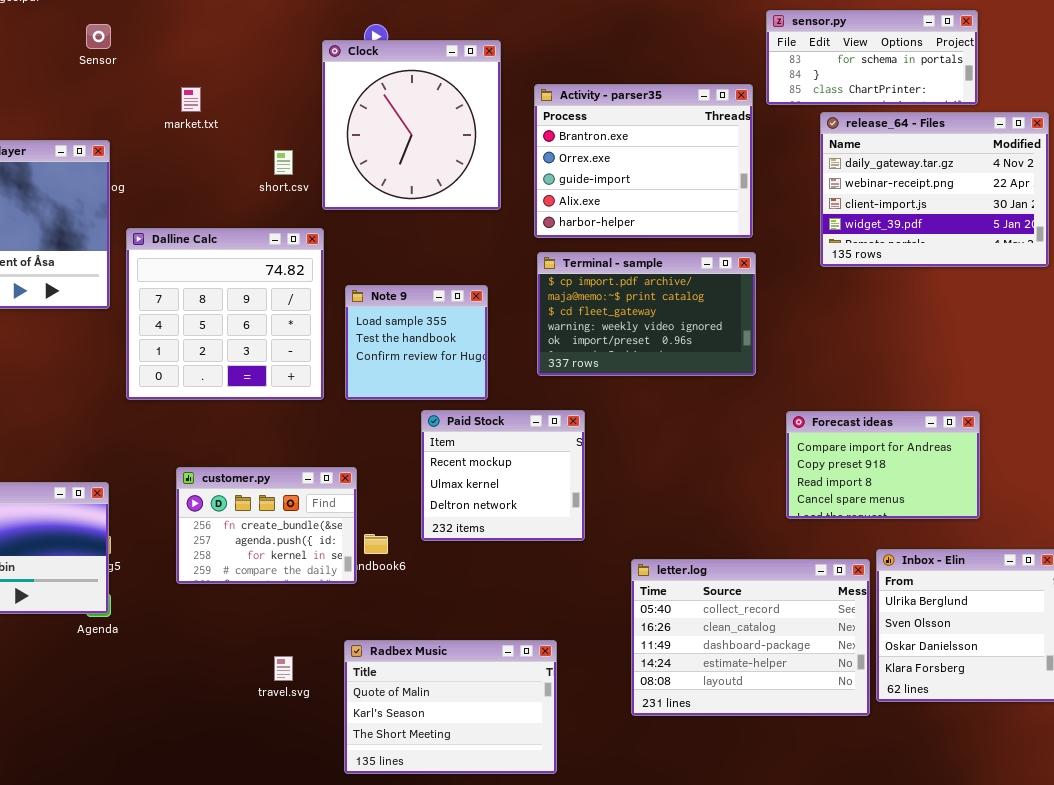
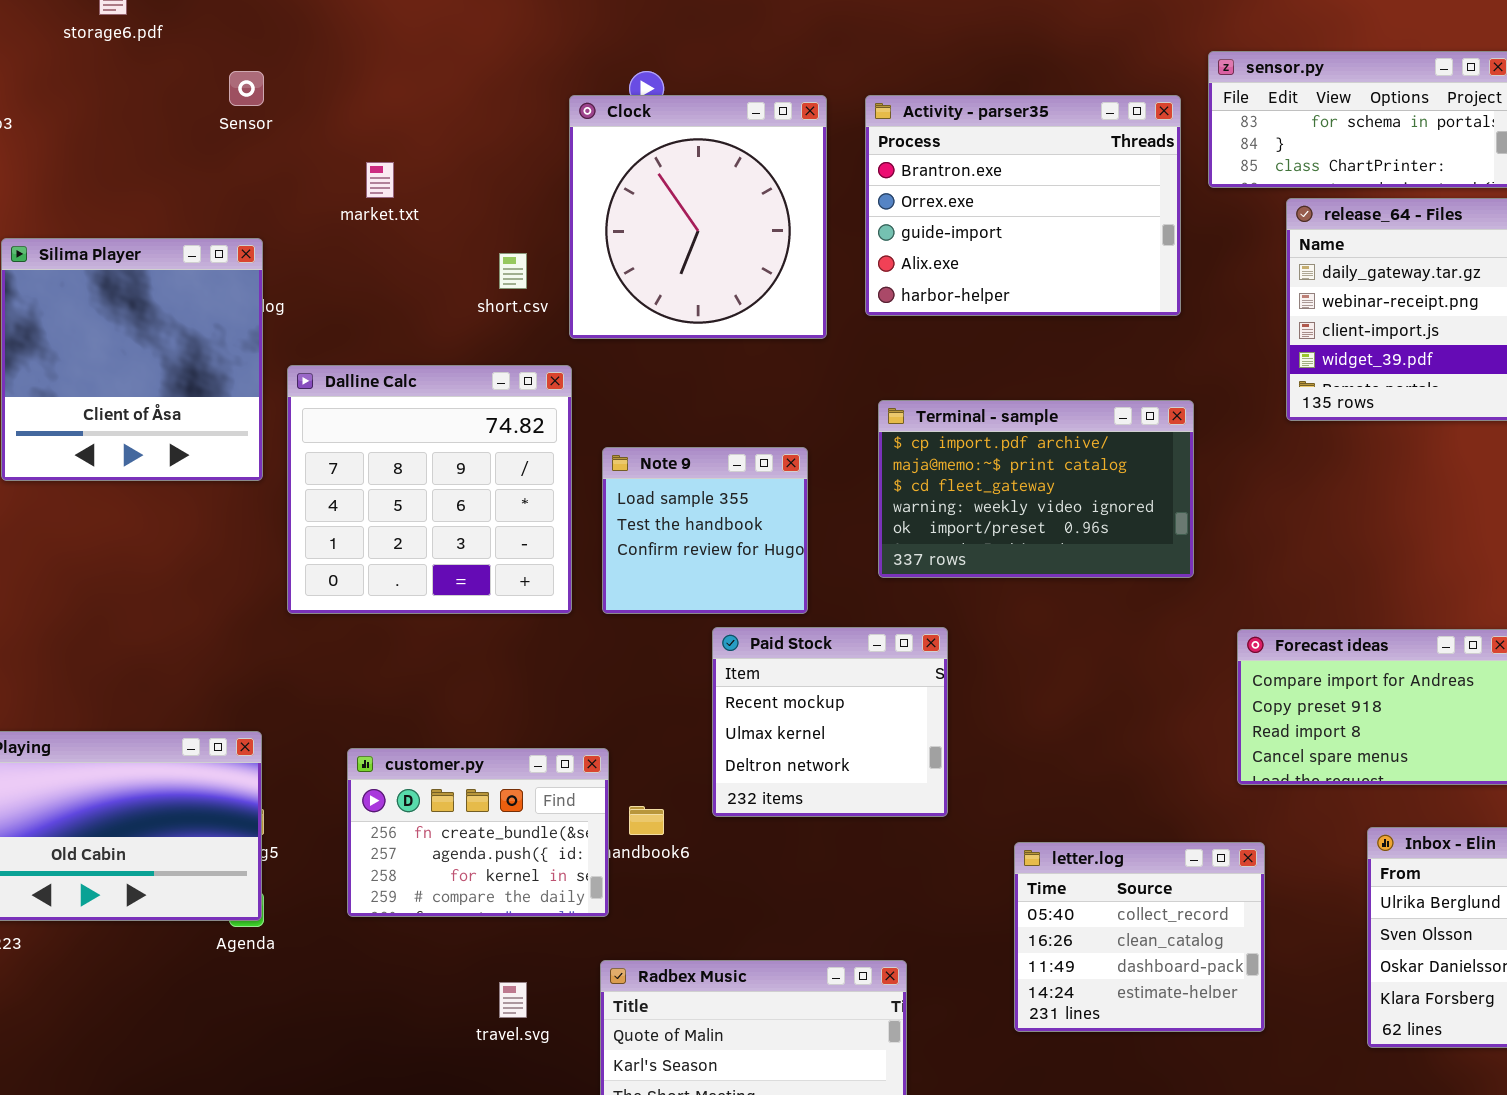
Activity - parser35: [534,84,753,238] -> [865,95,1181,316], moved
customer.py: [176,467,357,584] -> [347,748,609,917], moved
letter.log: [631,559,870,716] -> [1014,842,1265,1032], resized

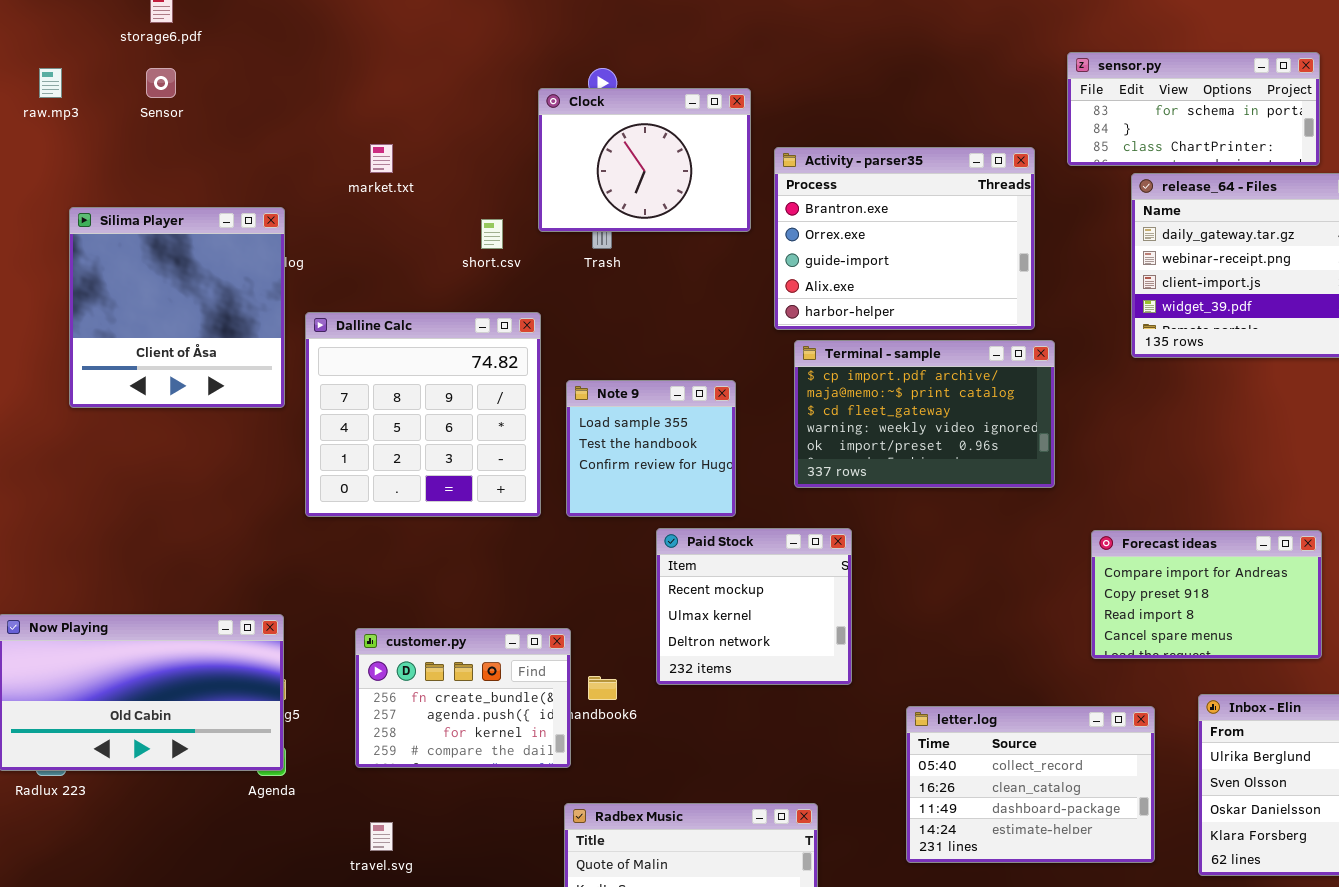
Sensor: [229,71,264,106] -> [146,68,176,98], moved
Clock: [569,95,827,339] -> [538,88,751,232], resized
Activity - parser35: [865,95,1181,316] -> [774,147,1035,330], moved
letter.log: [1014,842,1265,1032] -> [906,706,1155,863], resized
travel.svg: [499,982,527,1018] -> [370,822,393,851], moved

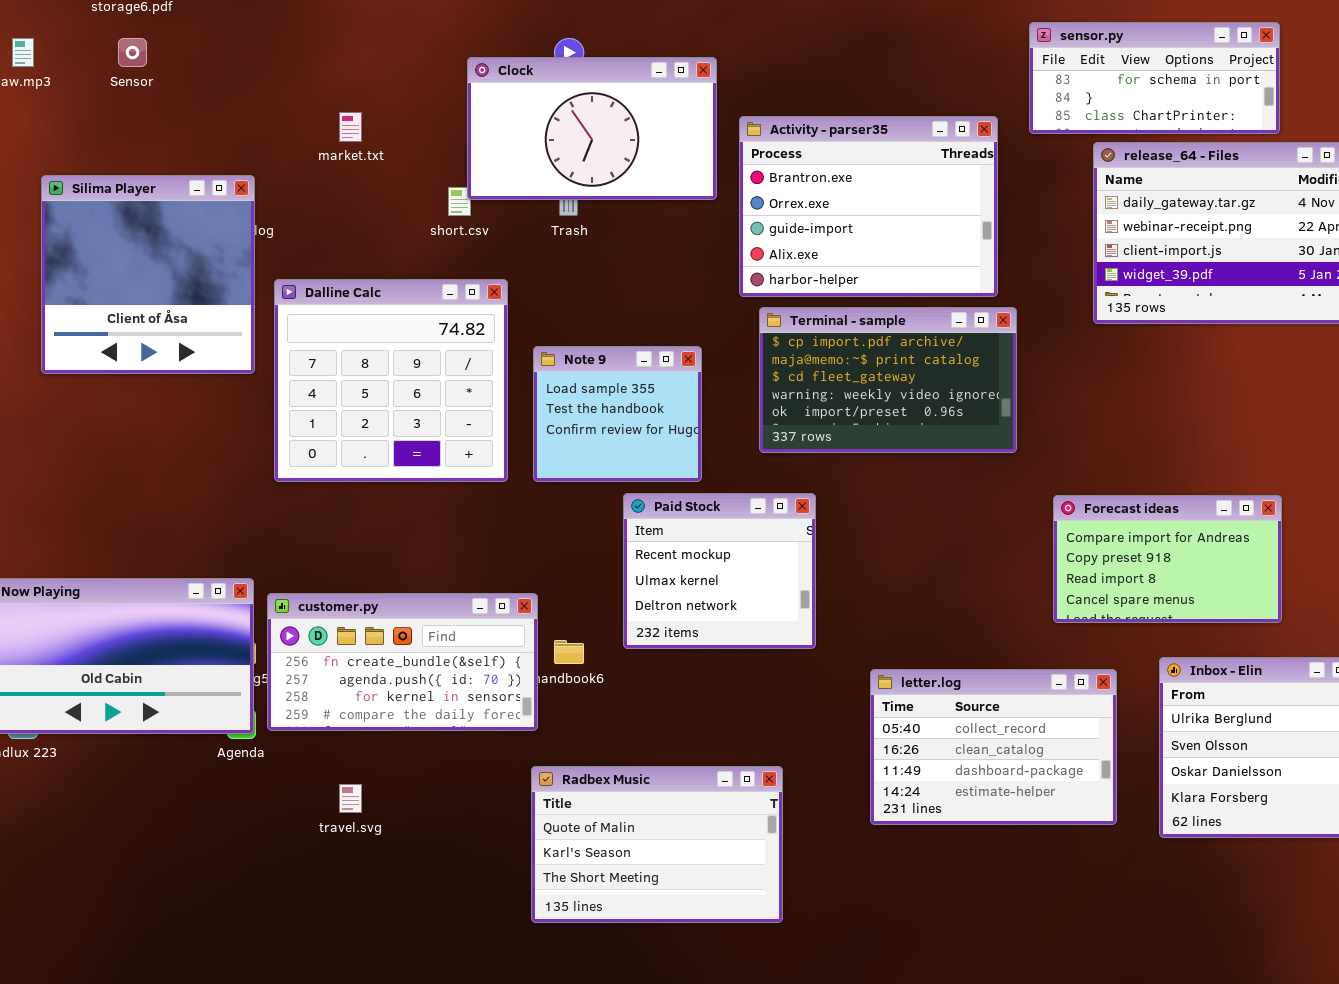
Clock: [538,88,751,232] -> [467,57,717,200], resized
customer.py: [355,628,571,768] -> [267,593,538,731], resized

